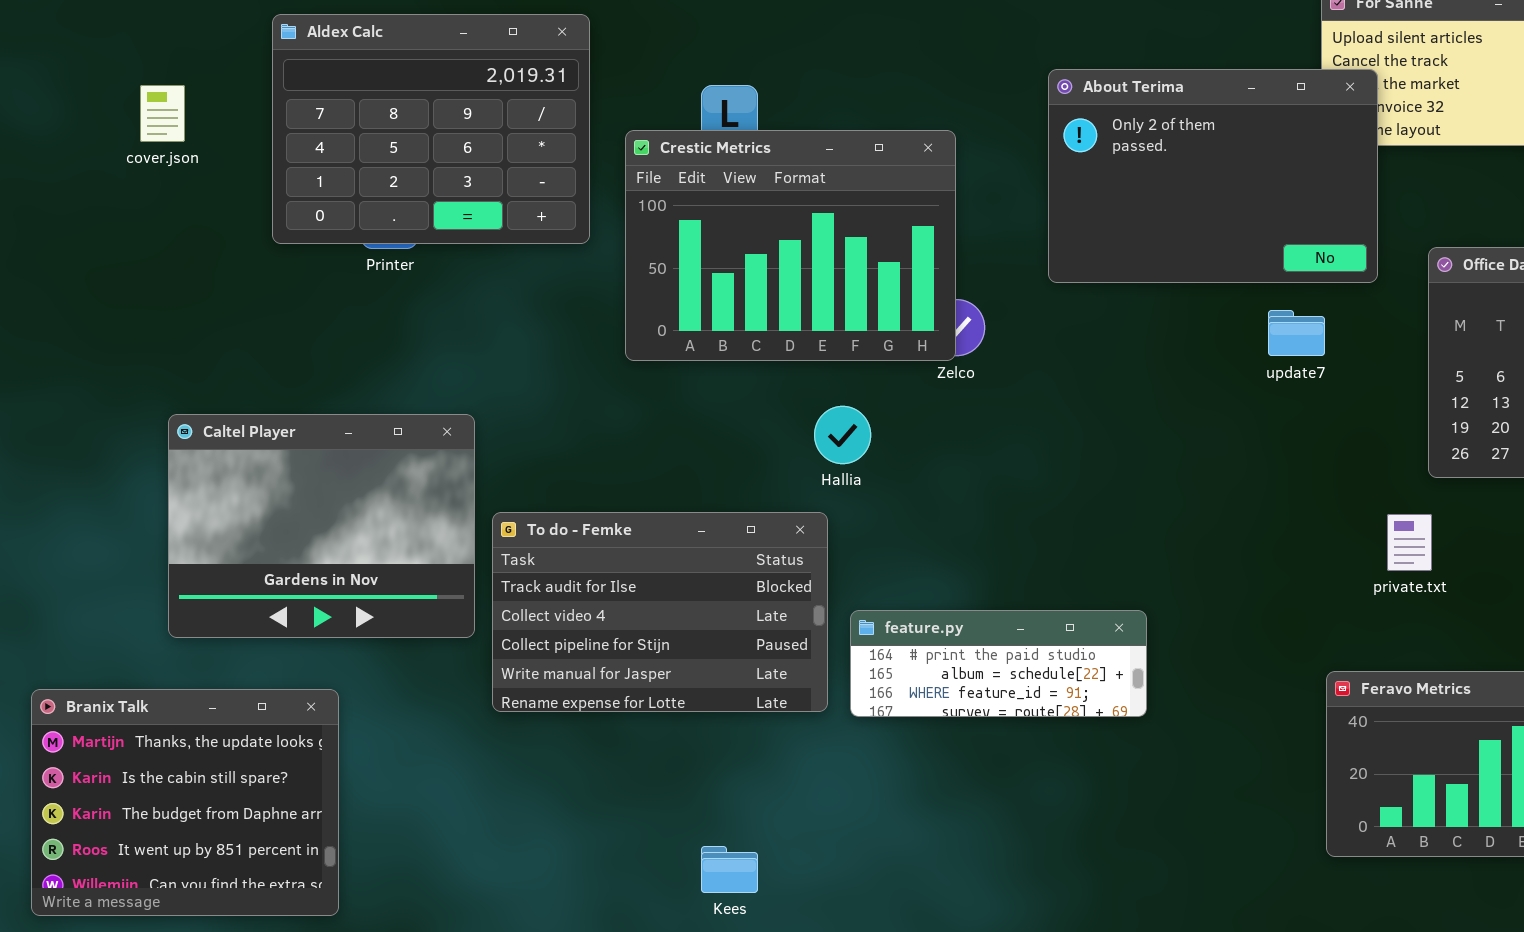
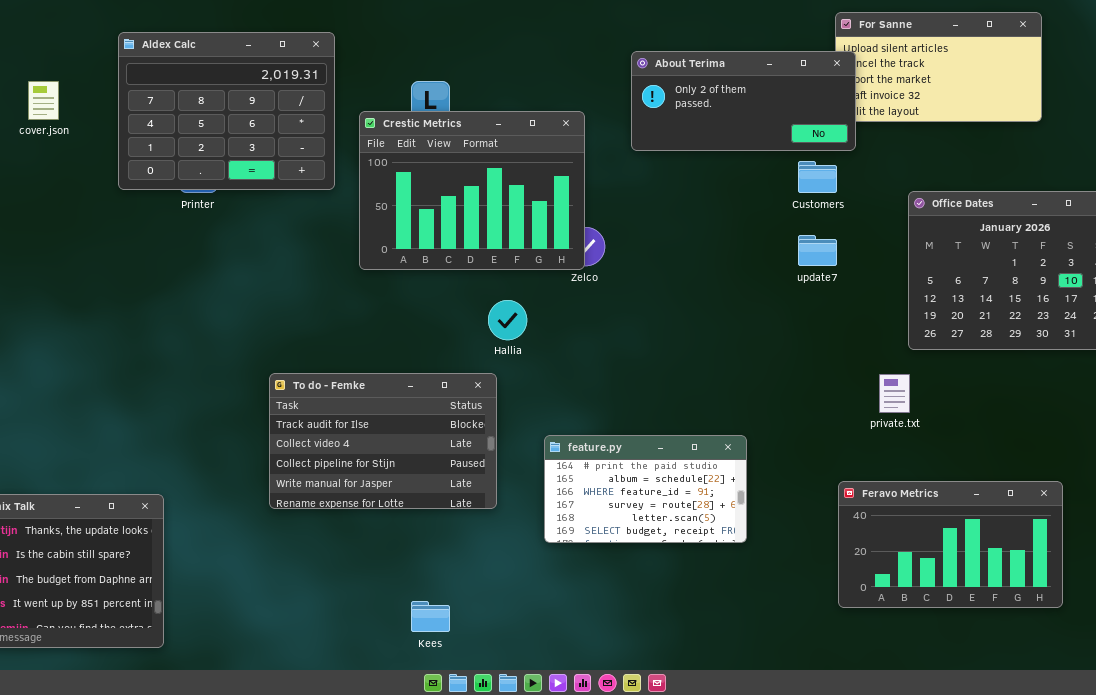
About Terima: [1048,69,1378,283] -> [631,51,856,151], moved, resized
Caltel Player: [168,414,475,638] -> none, closed
feature.py: [850,610,1147,717] -> [544,435,747,543], moved, resized

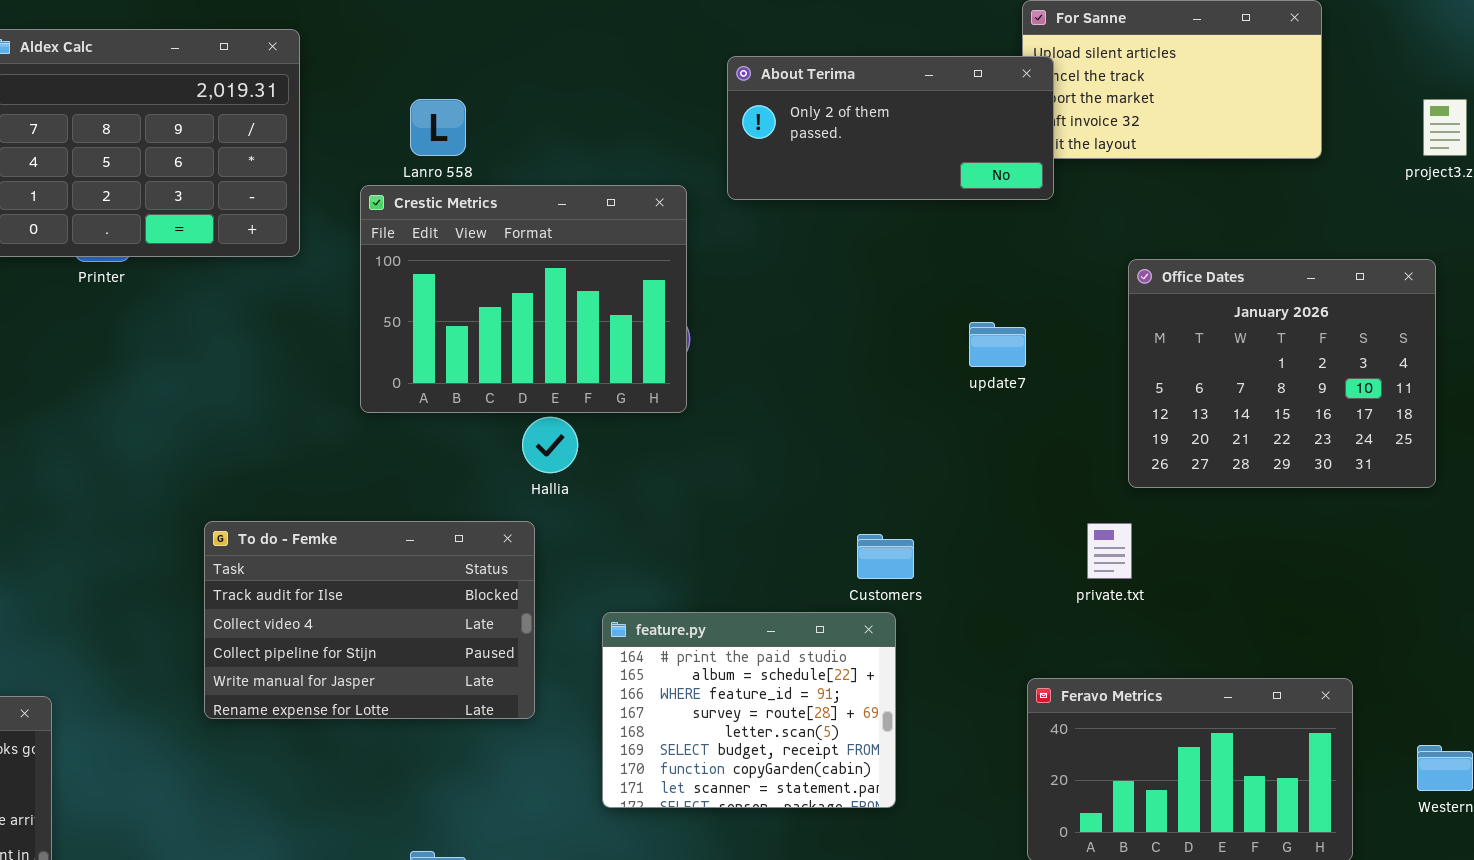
Crestic Metrics: [359,111,585,270] -> [360,185,687,413], moved
Customers: [798,161,837,193] -> [857,534,914,579], moved
feature.py: [544,435,747,543] -> [602,612,896,808], resized

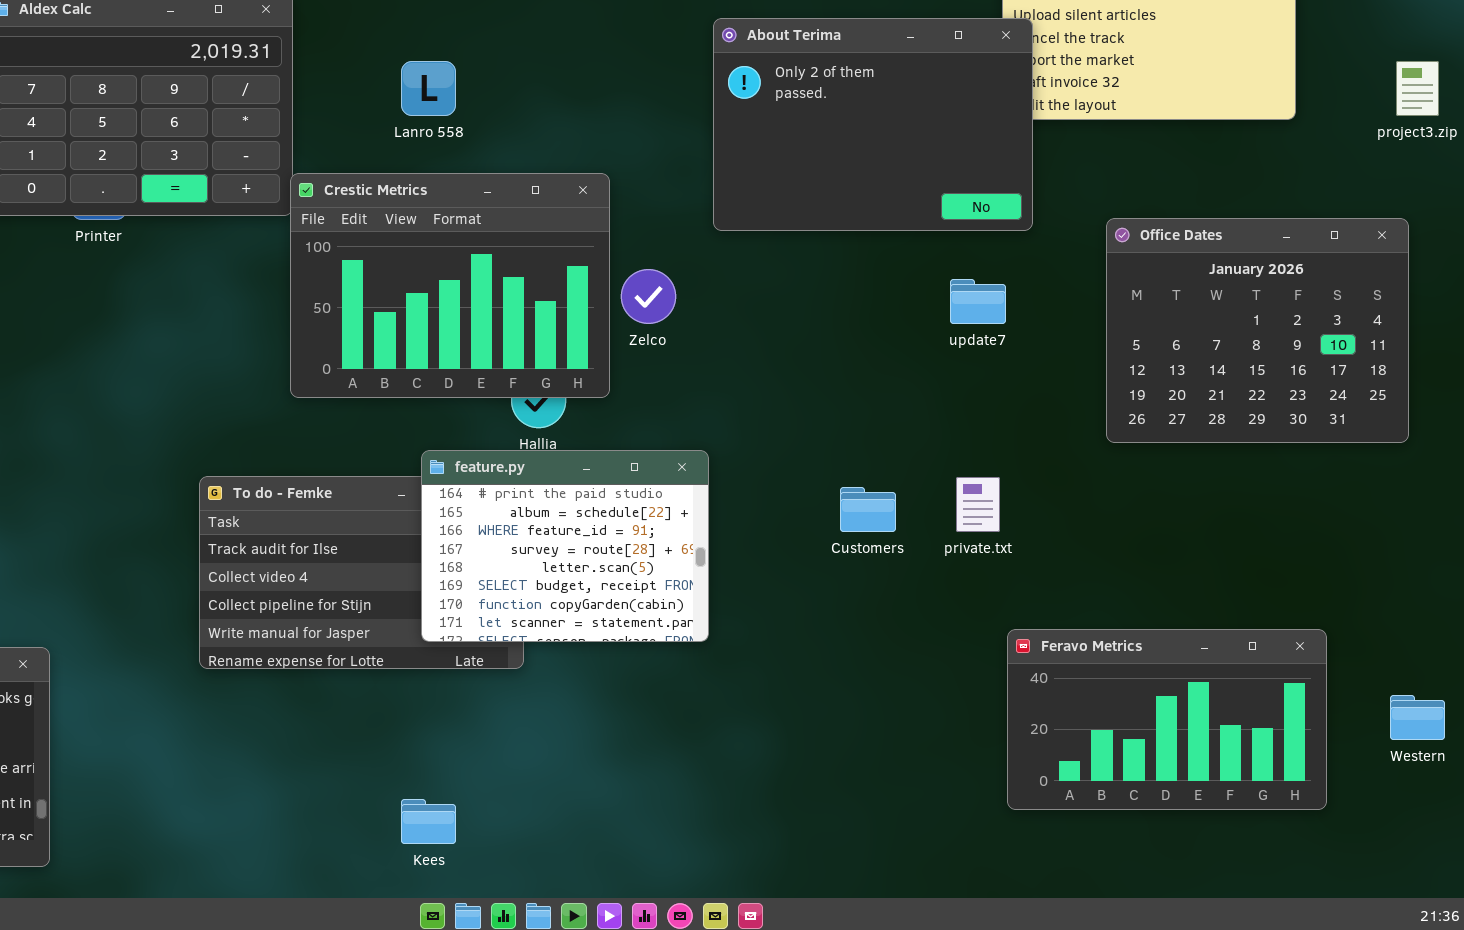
About Terima: [727,56,1054,200] -> [713,18,1033,231], resized
Crestic Metrics: [360,185,687,413] -> [290,173,610,398], moved
private.txt: [1087,523,1132,579] -> [956,477,1000,532], moved
feature.py: [602,612,896,808] -> [421,450,709,642], moved

